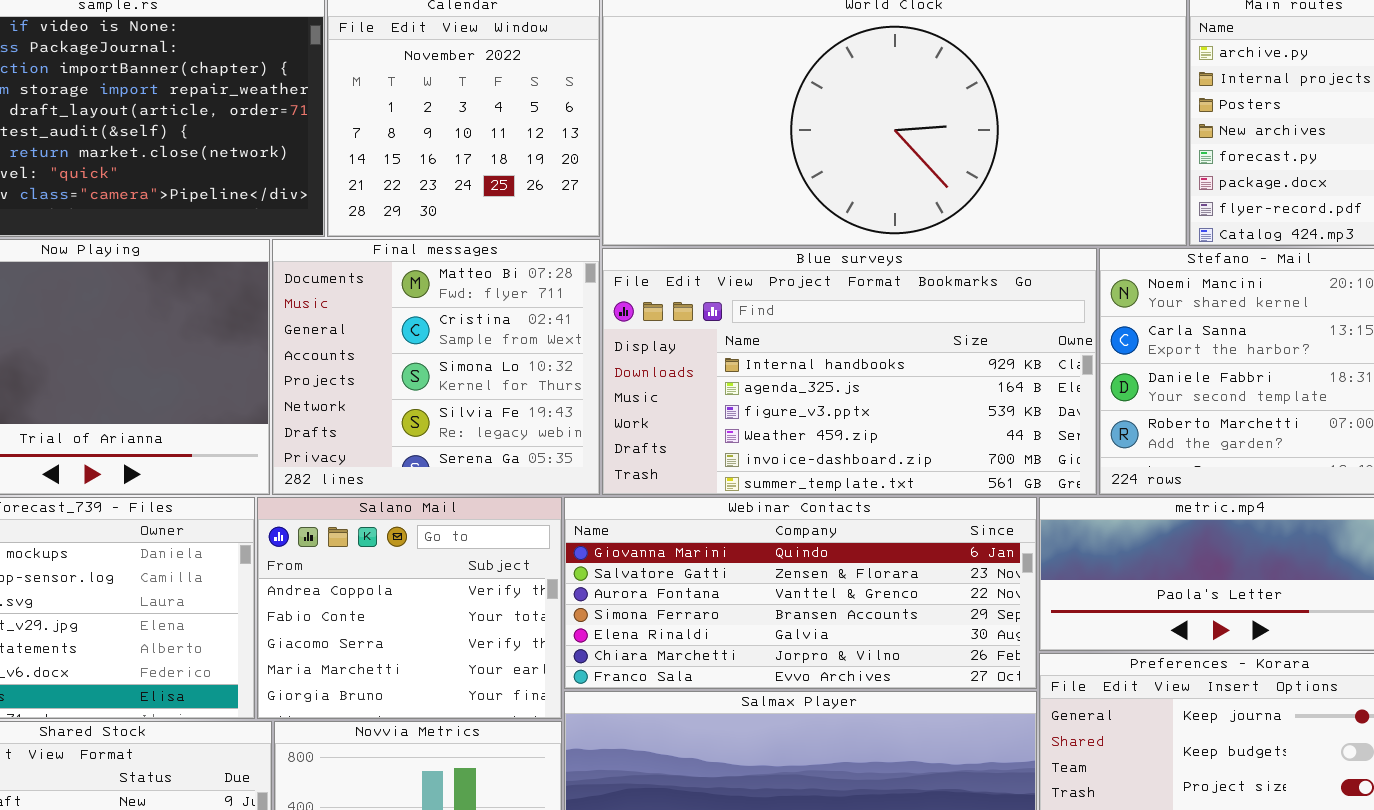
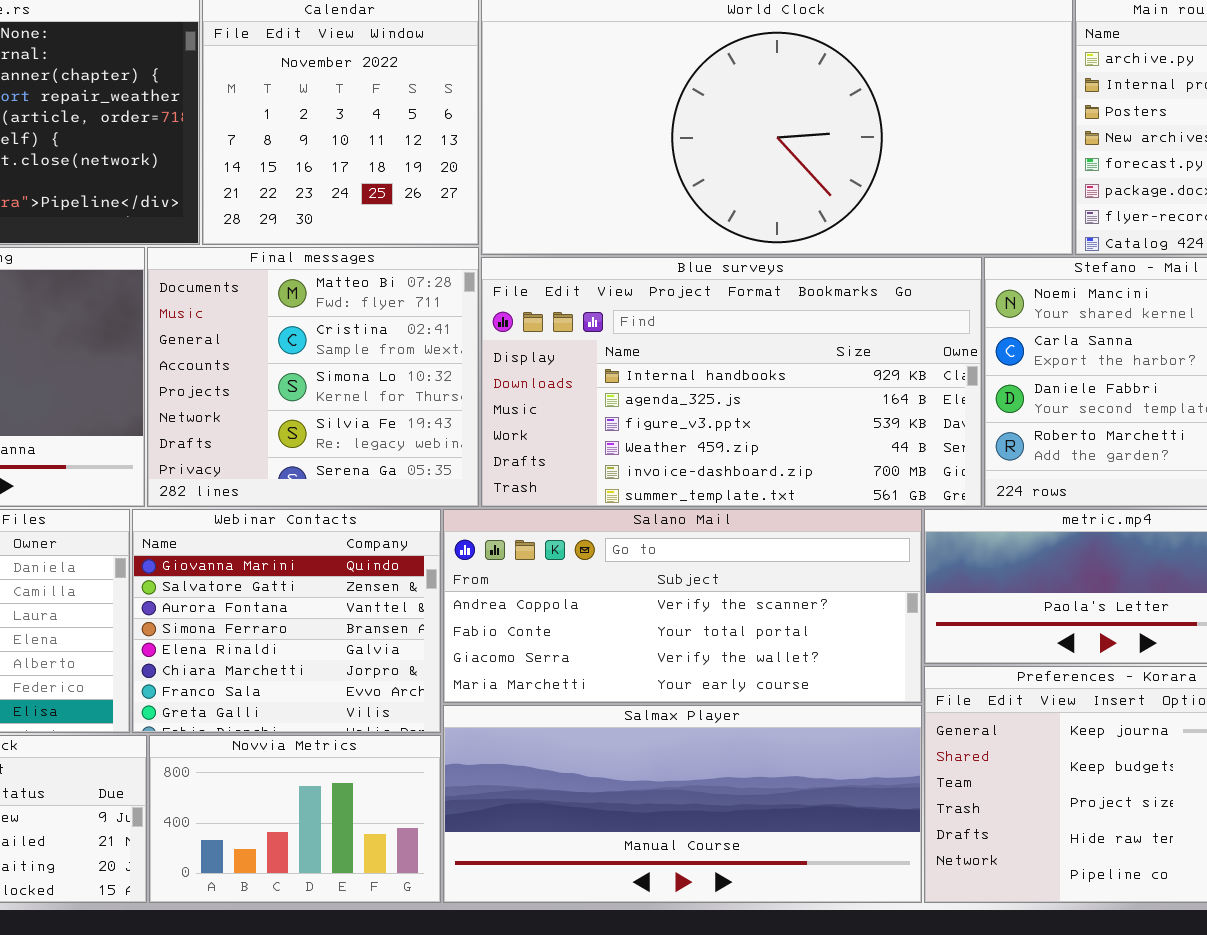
Salano Mail: [257,497,562,719] -> [443,509,922,703], moved, resized
Webinar Contacts: [564,497,1037,689] -> [132,509,441,733], moved, resized

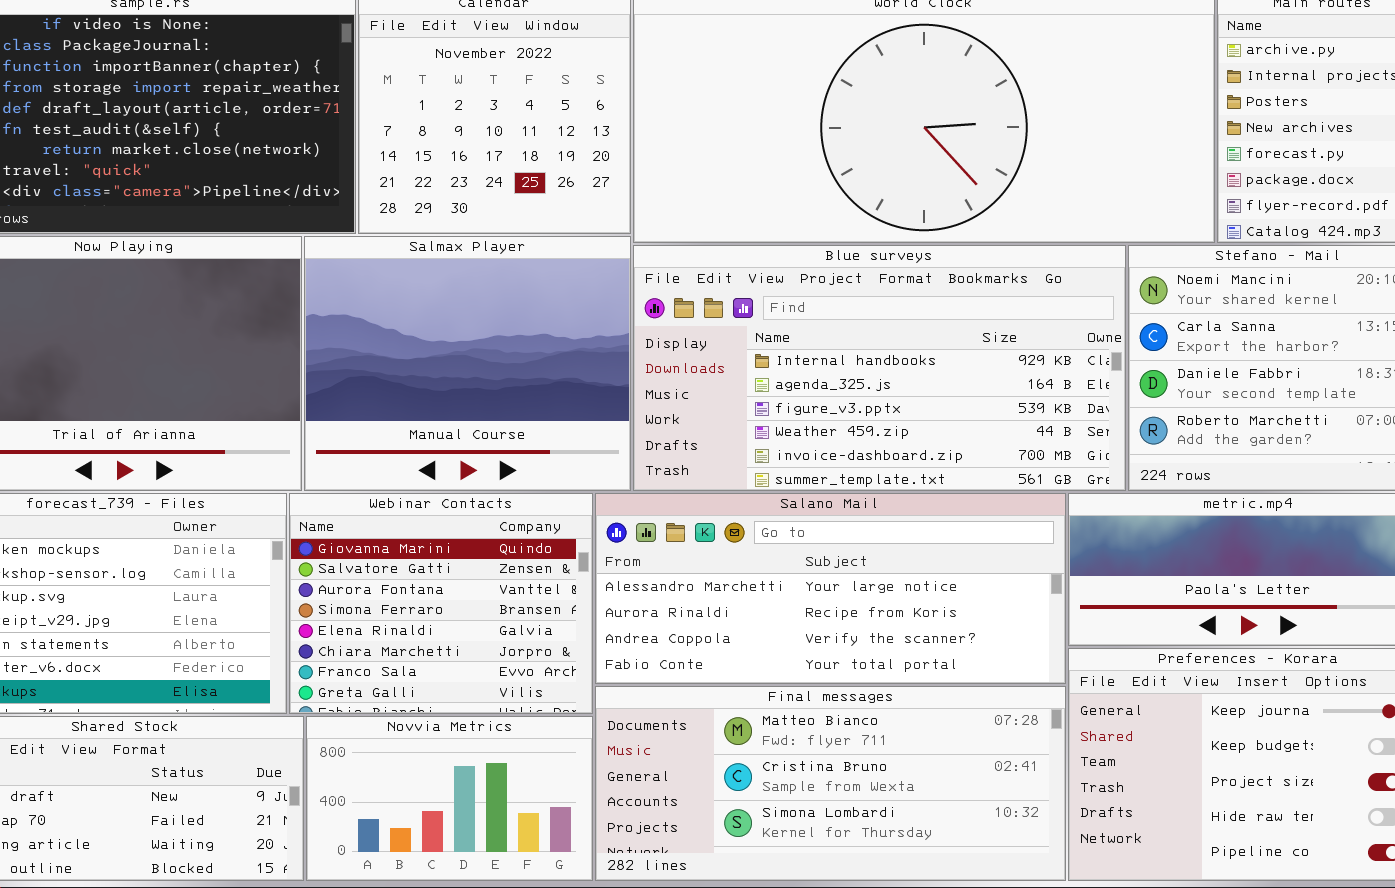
Final messages: [147,247,479,507] -> [595,686,1066,881], moved, resized
Salano Mail: [443,509,922,703] -> [595,493,1066,684], scrolled up 2 rows
Salmax Player: [443,705,922,903] -> [304,236,631,491], moved, resized

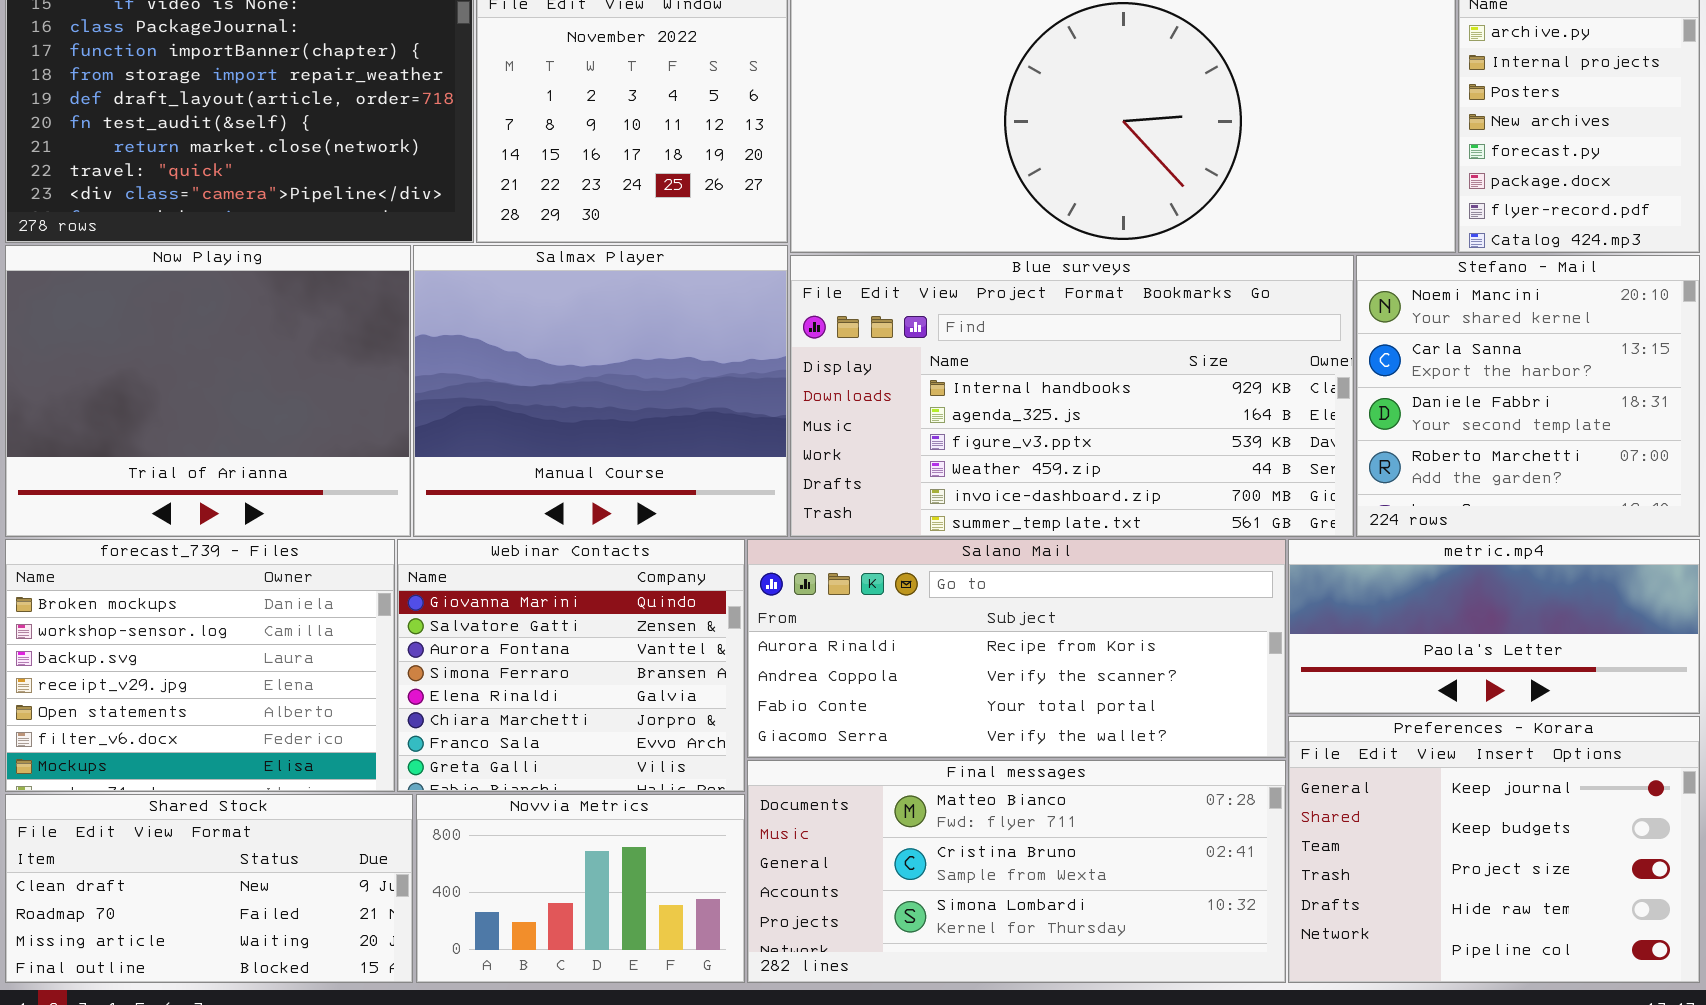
Salano Mail: [595,493,1066,684] -> [747,539,1286,758], scrolled down 1 row

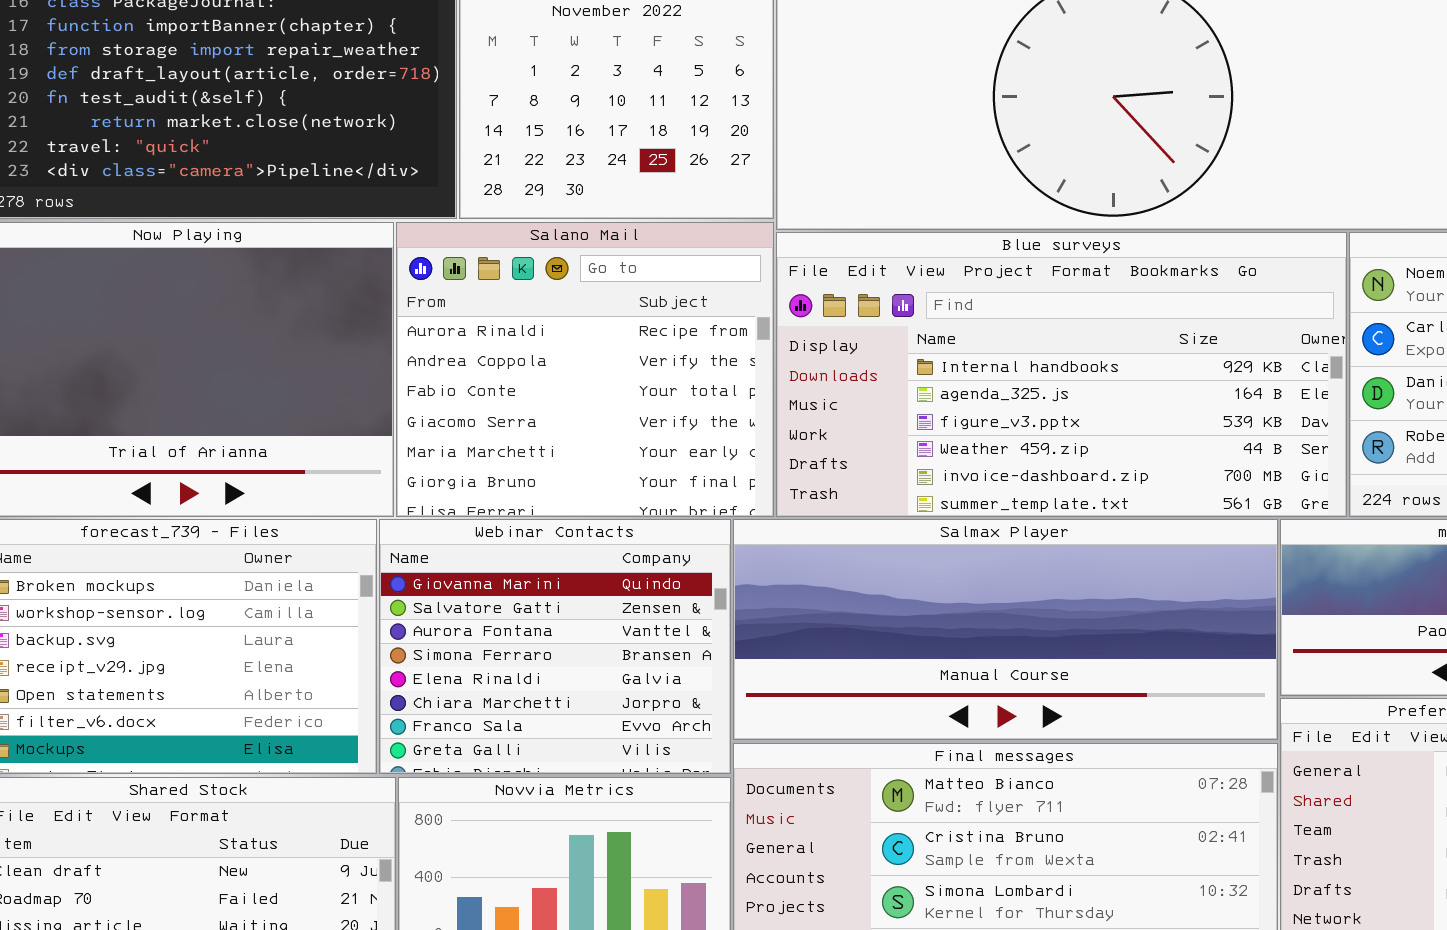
Salmax Player: [413,245,788,537] -> [733,519,1278,740], moved, resized
Salano Mail: [747,539,1286,758] -> [396,222,774,517], moved, resized

